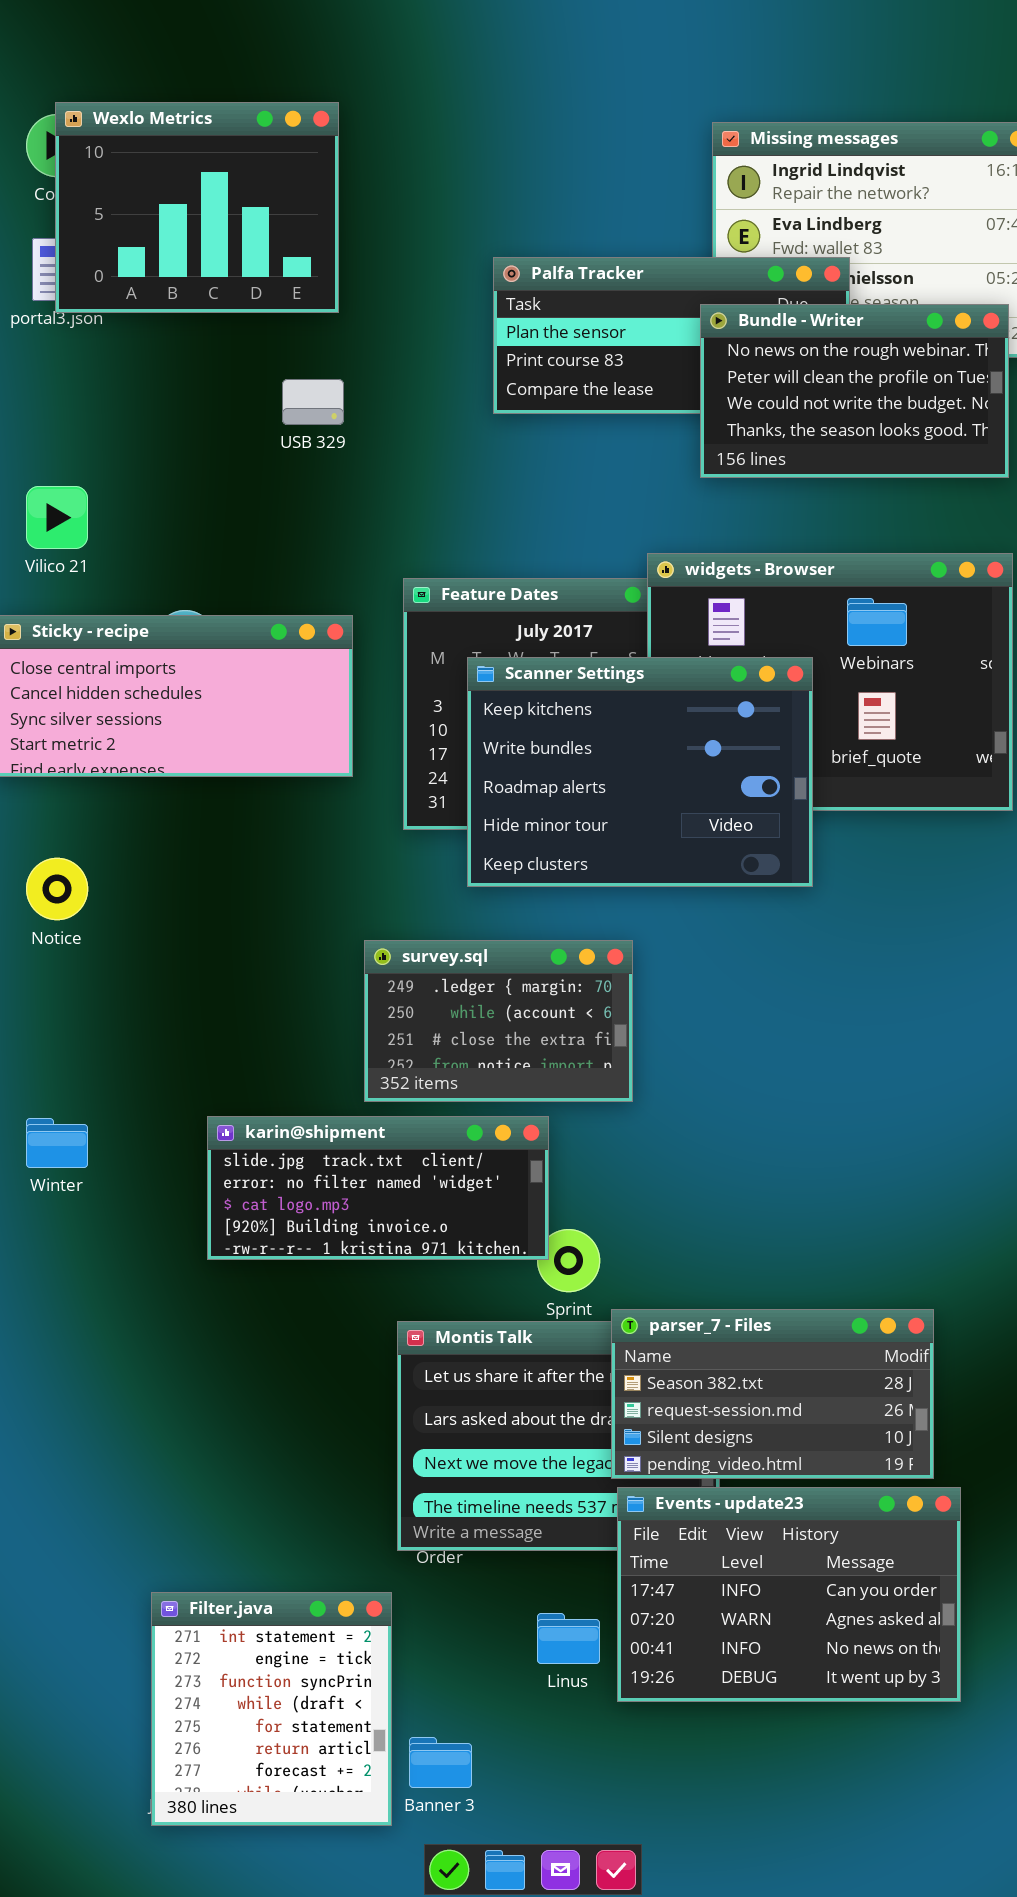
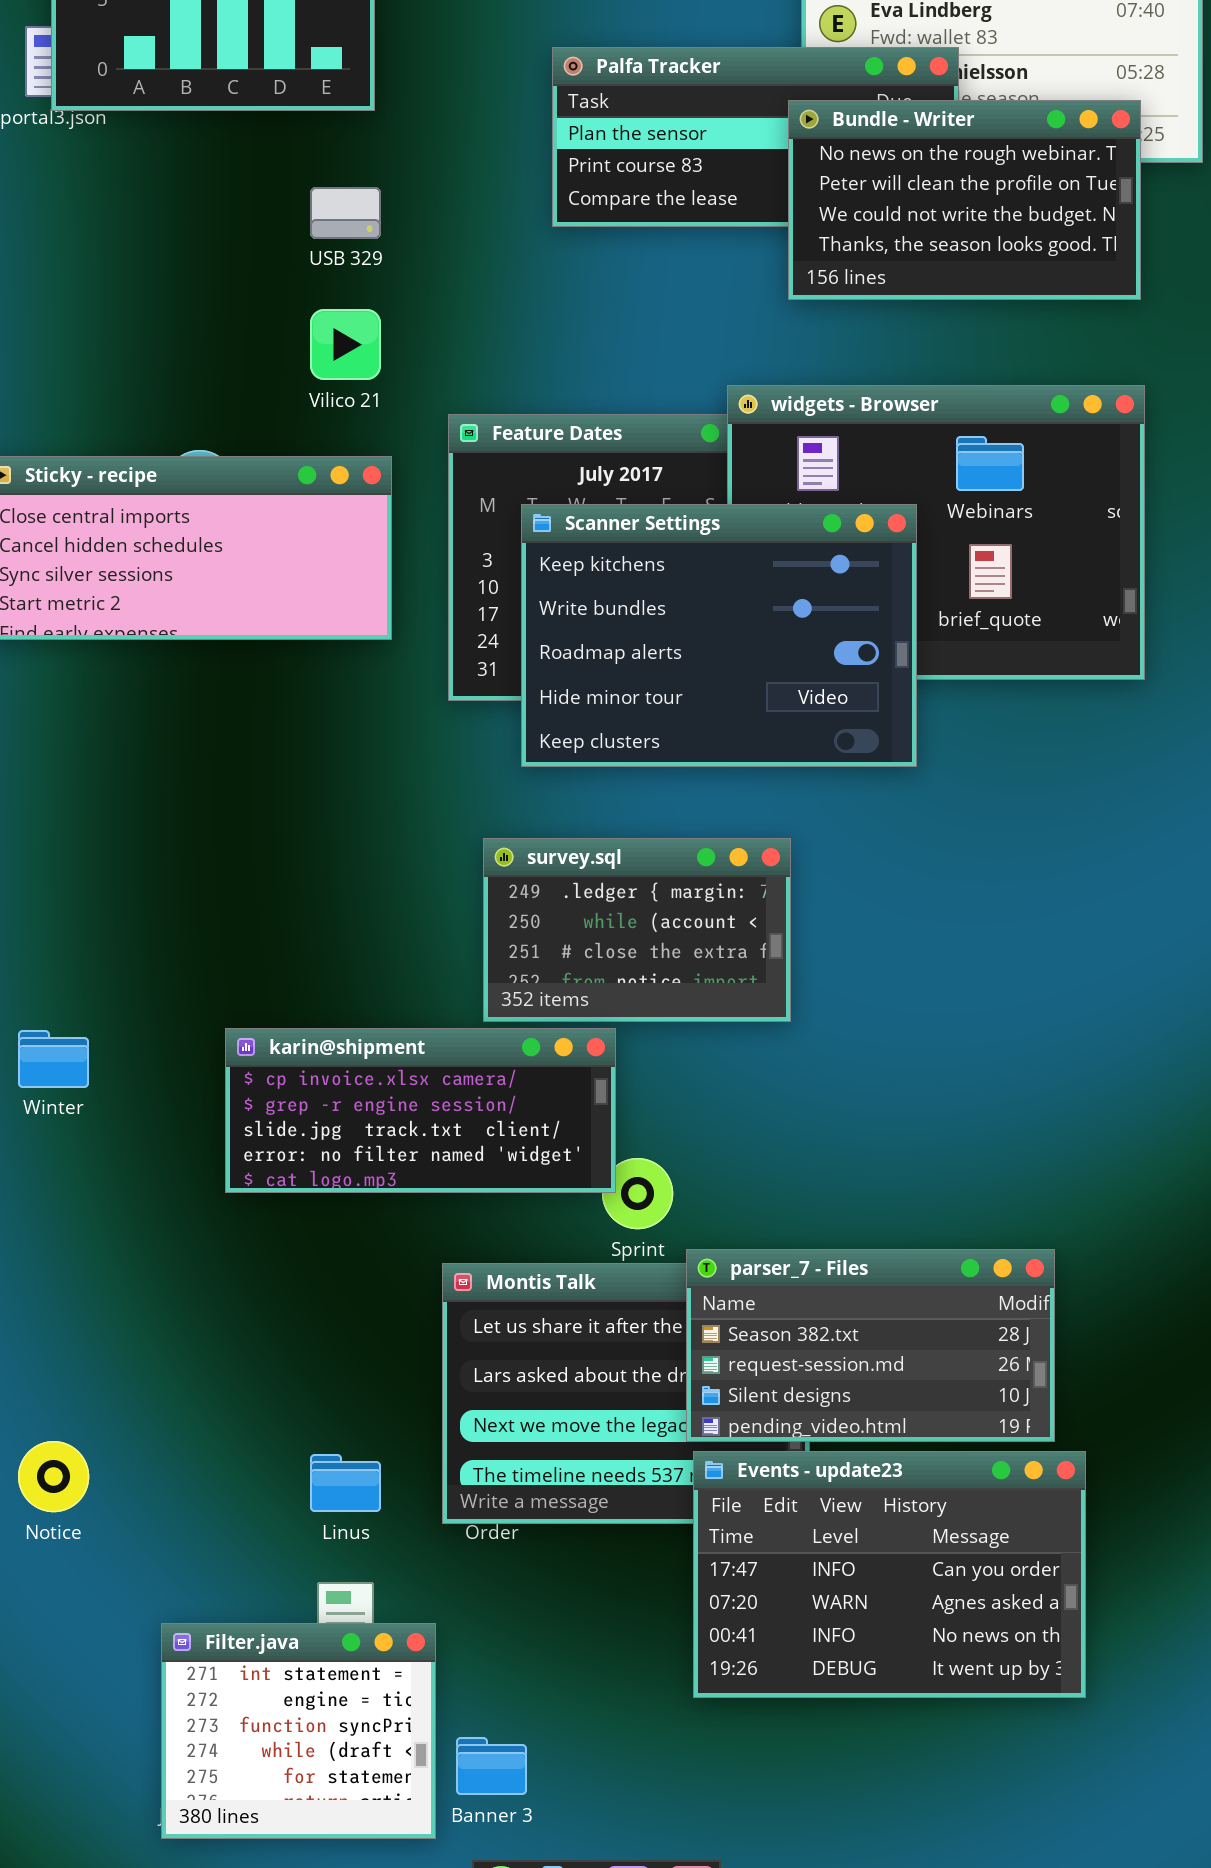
Vilico 21: [26,486,88,549] -> [310,309,381,380], moved
Notice: [26,858,88,920] -> [18,1441,89,1512], moved
survey.sql: [364,940,633,1102] -> [483,838,791,1022], moved
karin@shipment: [207,1116,549,1260] -> [225,1028,616,1193], scrolled up 2 rows
Filter.java: [151,1592,392,1826] -> [161,1623,436,1839], resized
Linus: [537,1613,600,1664] -> [310,1454,381,1512], moved

